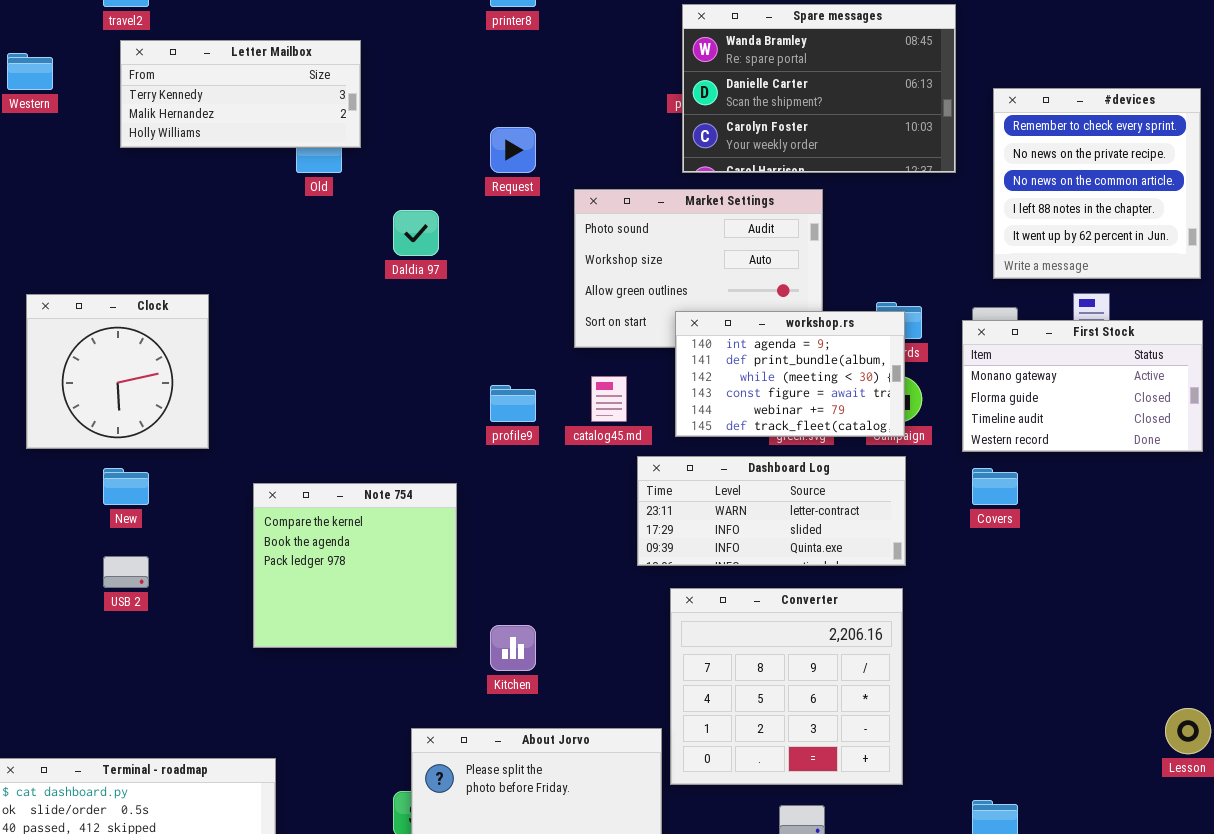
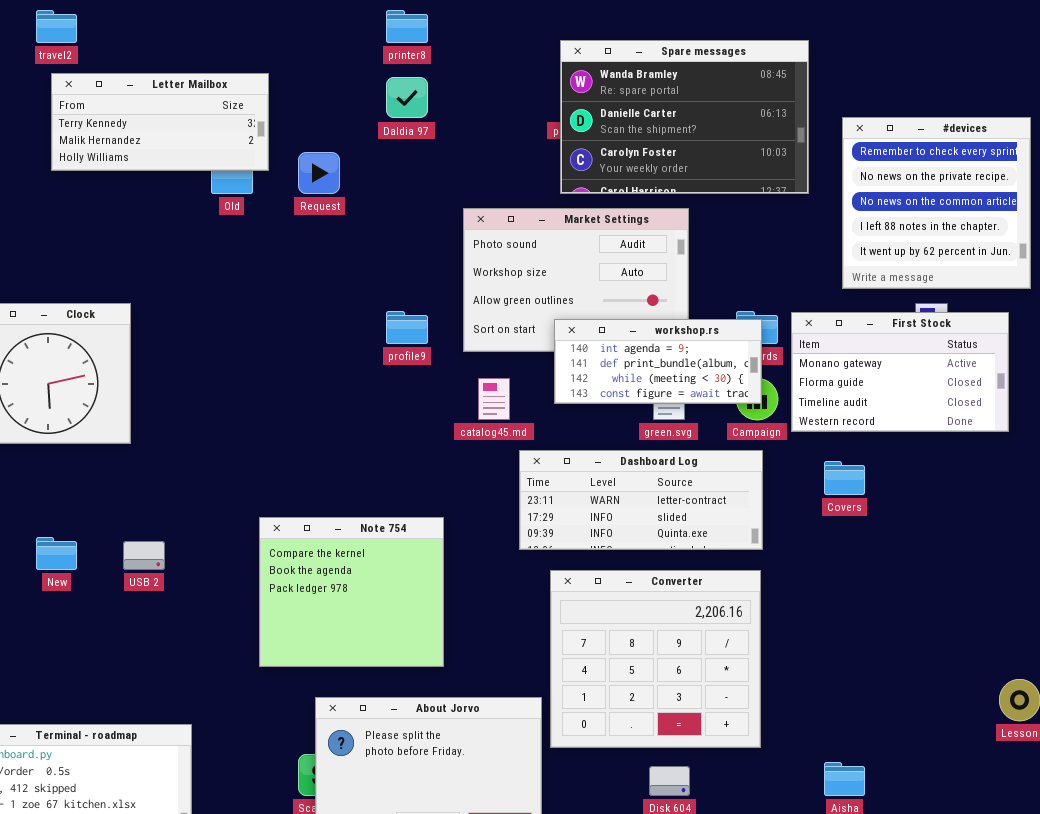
Request: [490,127,536,173] -> [298,152,340,194], moved
Daldia 97: [393,210,439,256] -> [386,77,428,118], moved
workshop.rs: [675,311,905,437] -> [554,319,762,404], resized
First Stock: [962,320,1203,452] -> [791,312,1009,432], moved
profile9: [490,385,536,422] -> [386,311,428,344], moved
New: [103,468,149,505] -> [36,537,77,570], moved
Note 754: [253,483,457,648] -> [259,517,444,667], moved
USB 2: [103,556,149,588] -> [123,541,165,570], moved

